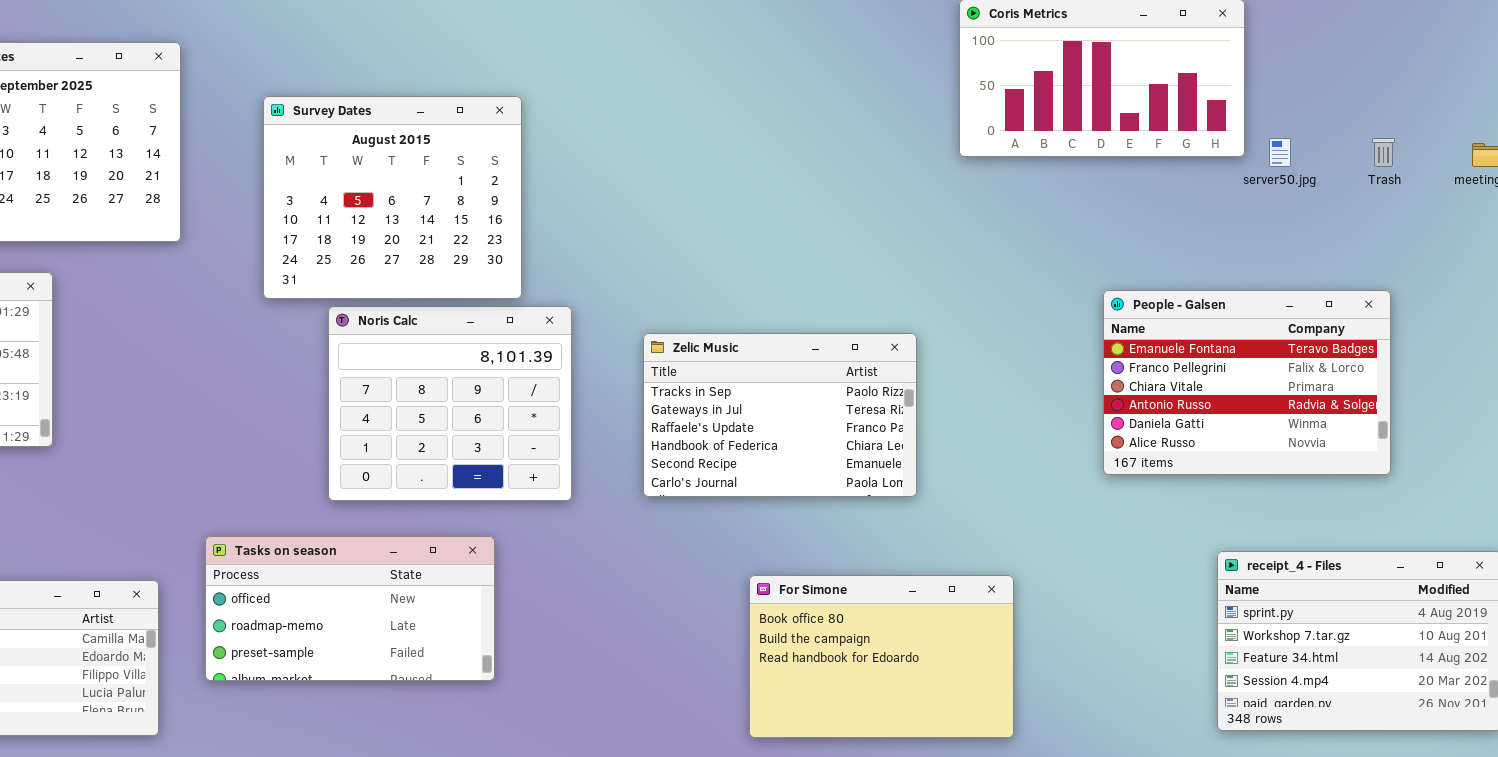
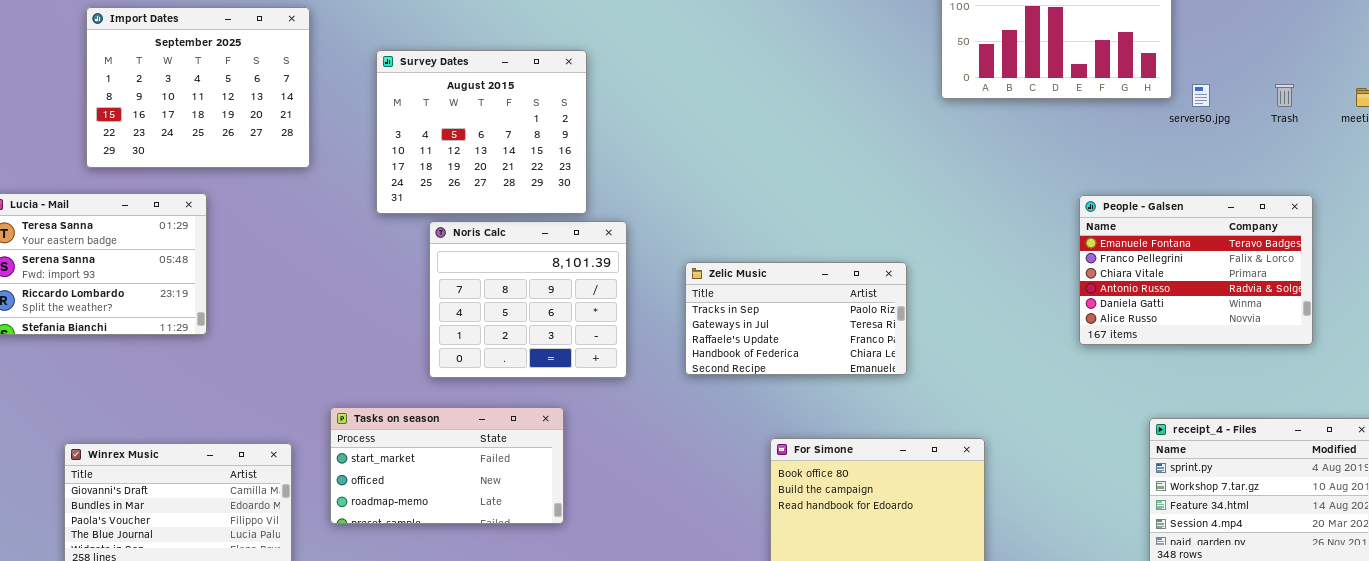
People - Galsen: [1103,290,1391,475] -> [1079,195,1313,345], moved
Zelic Music: [643,333,917,497] -> [685,262,907,375], resized
Tasks on season: [205,536,495,681] -> [330,407,564,524], scrolled up 1 row

